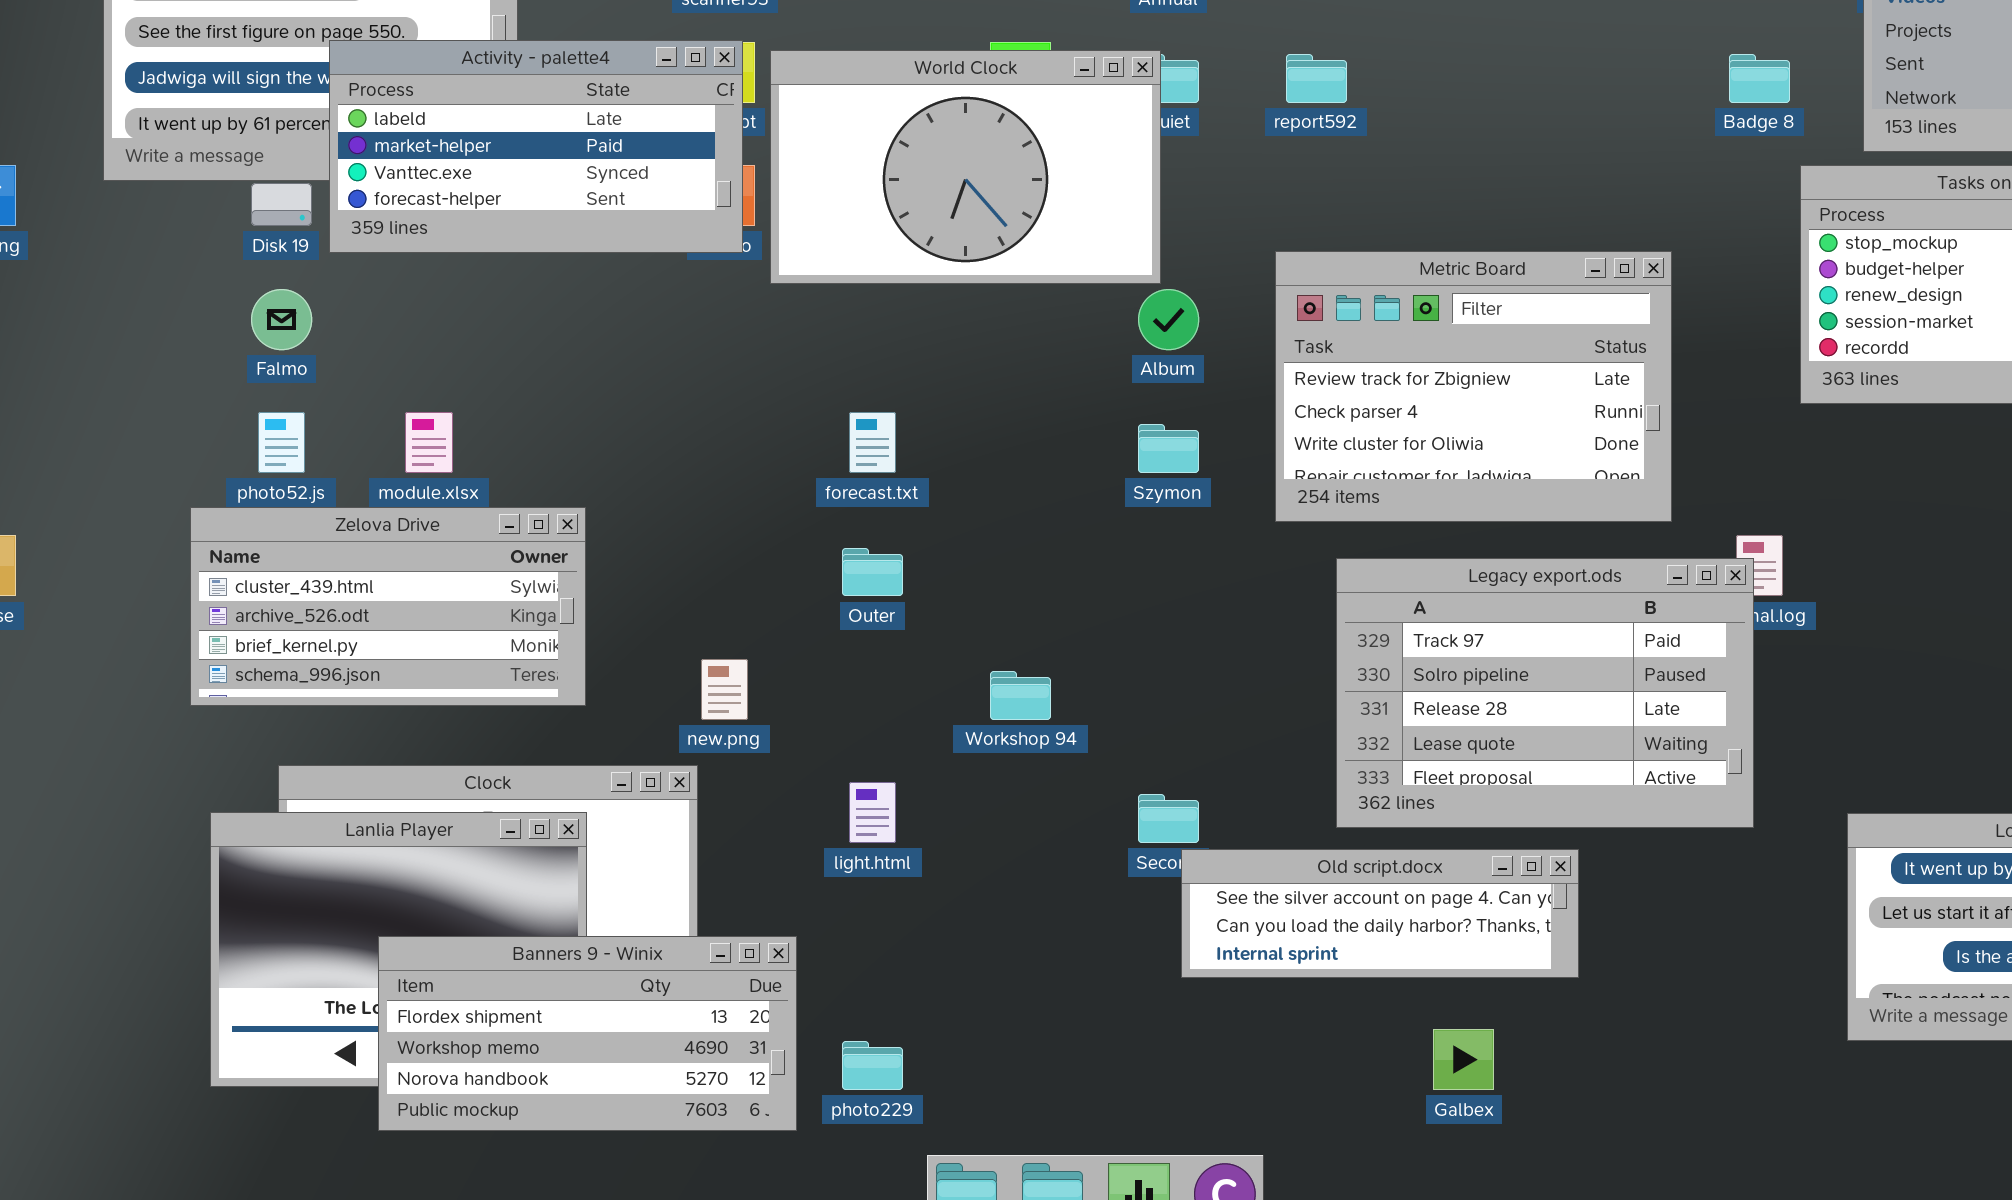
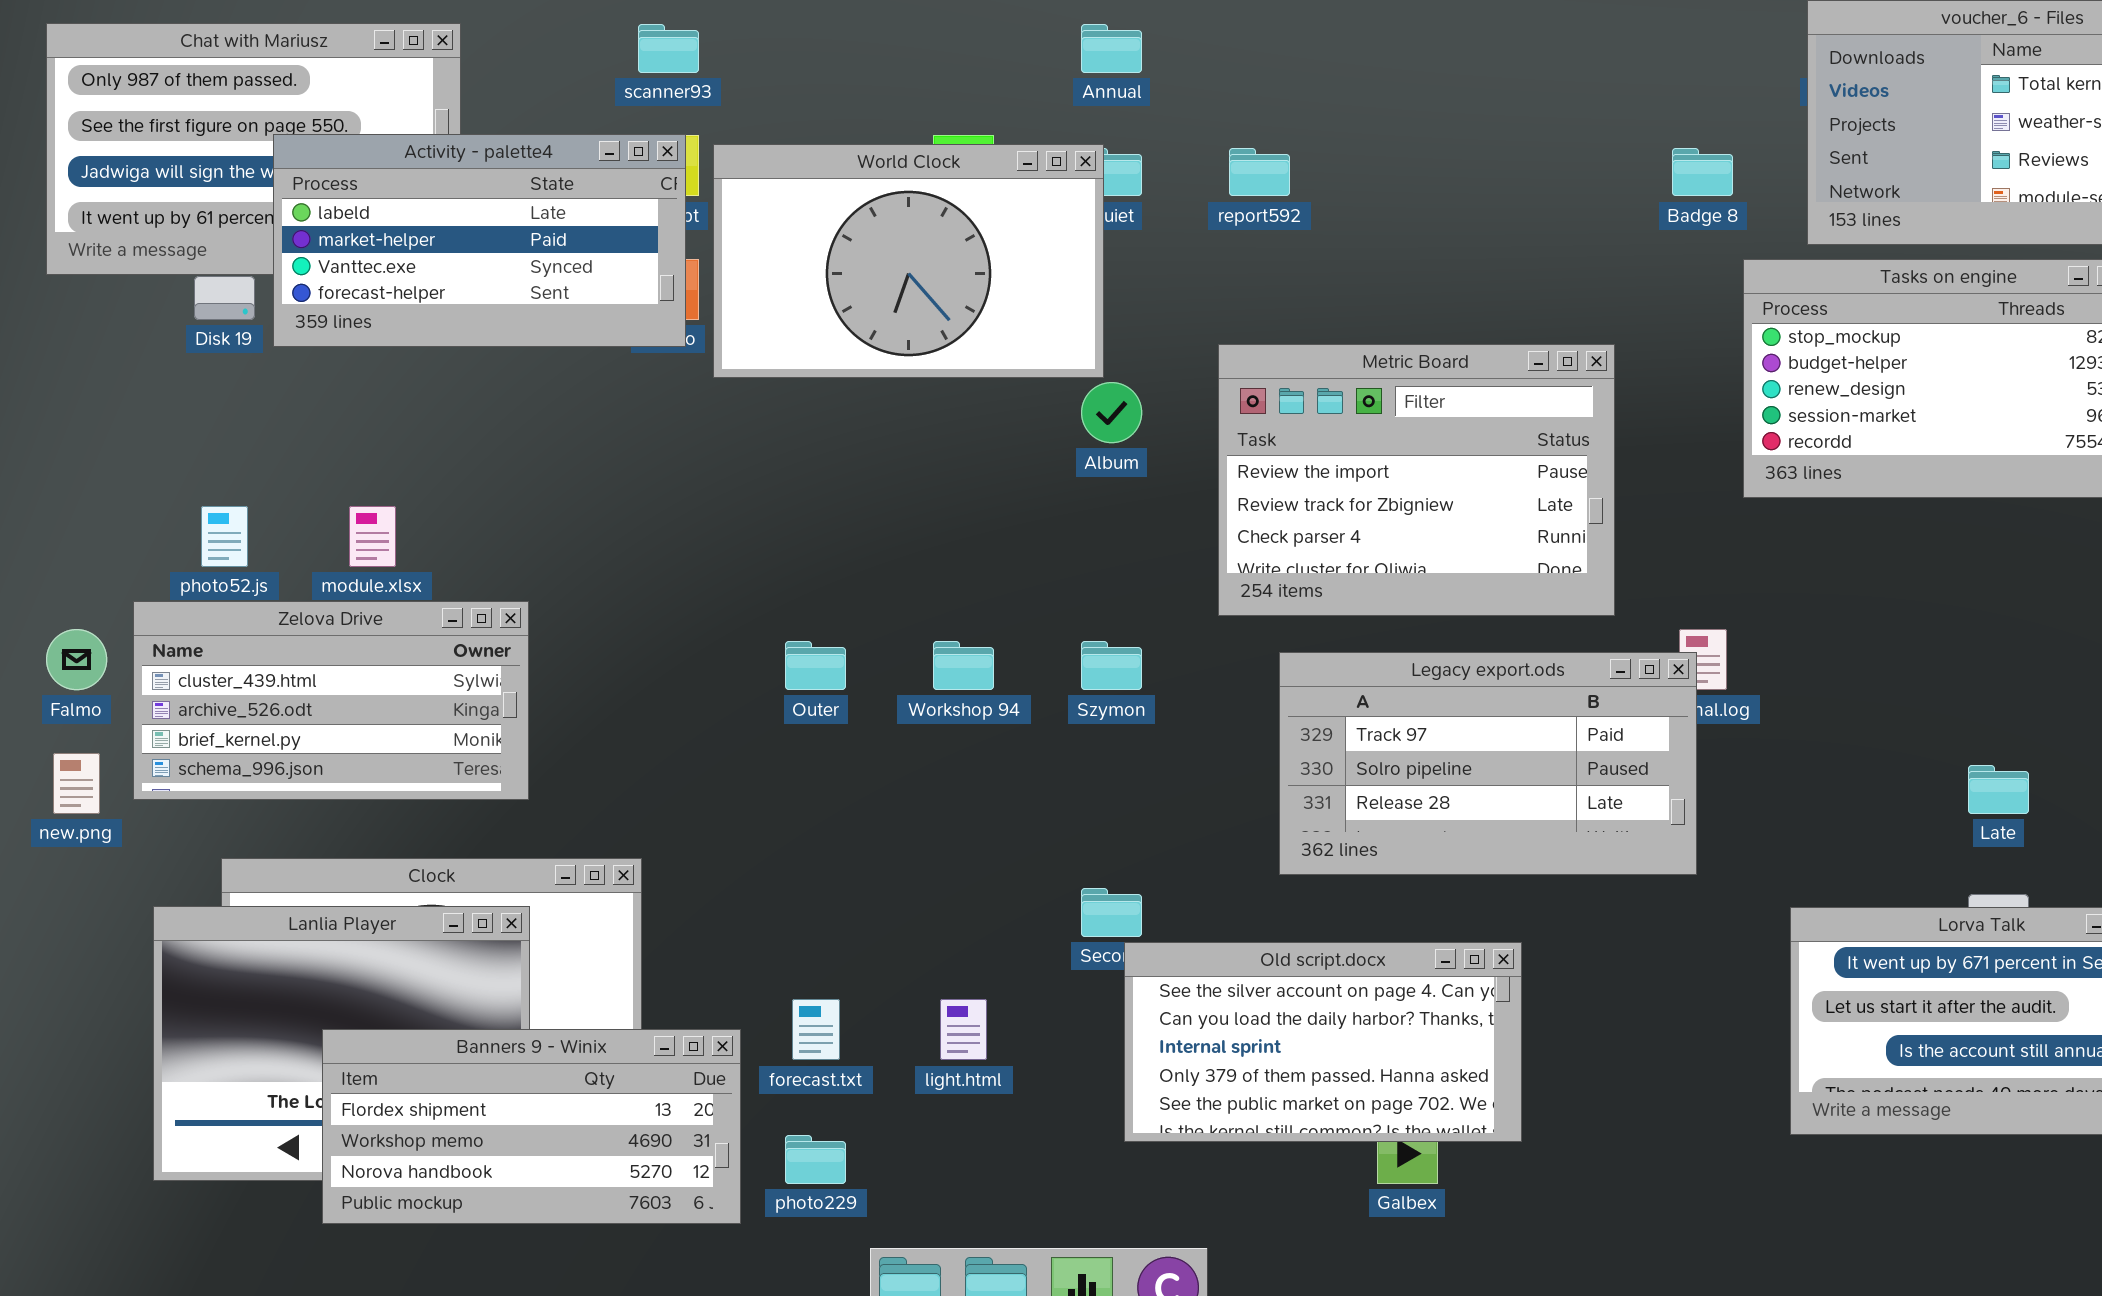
Metric Board: [1275,251,1672,522] -> [1218,344,1615,616], scrolled up 1 row
Falmo: [251,289,312,350] -> [46,629,107,690], moved
forecast.txt: [849,412,896,473] -> [792,999,840,1060], moved
Szymon: [1138,424,1199,473] -> [1081,641,1142,690], moved
Legacy export.ods: [1336,558,1754,828] -> [1279,652,1697,875], resized
new.png: [701,659,748,720] -> [53,753,100,814], moved
Workshop 94: [990,671,1051,720] -> [933,641,994,690], moved
light.html: [849,782,896,843] -> [940,999,987,1060], moved
Old script.docx: [1181,849,1579,978] -> [1124,942,1522,1142], resized

